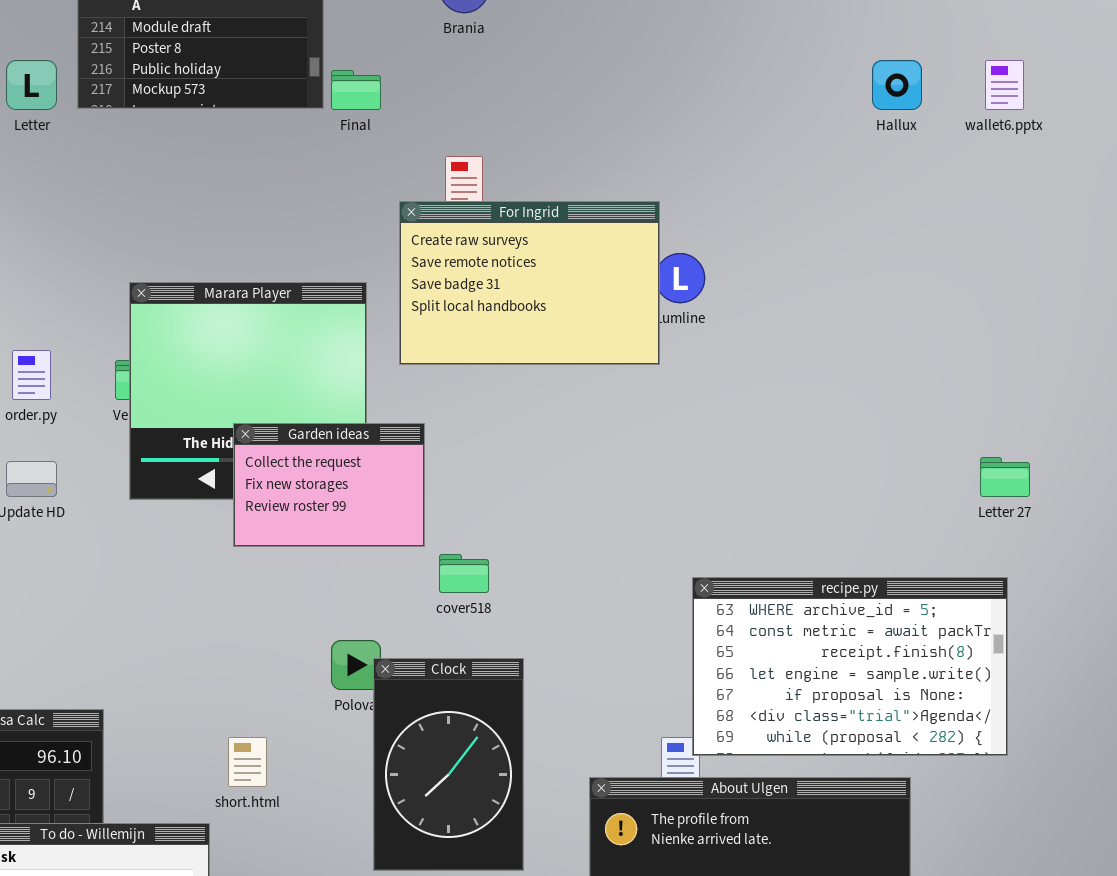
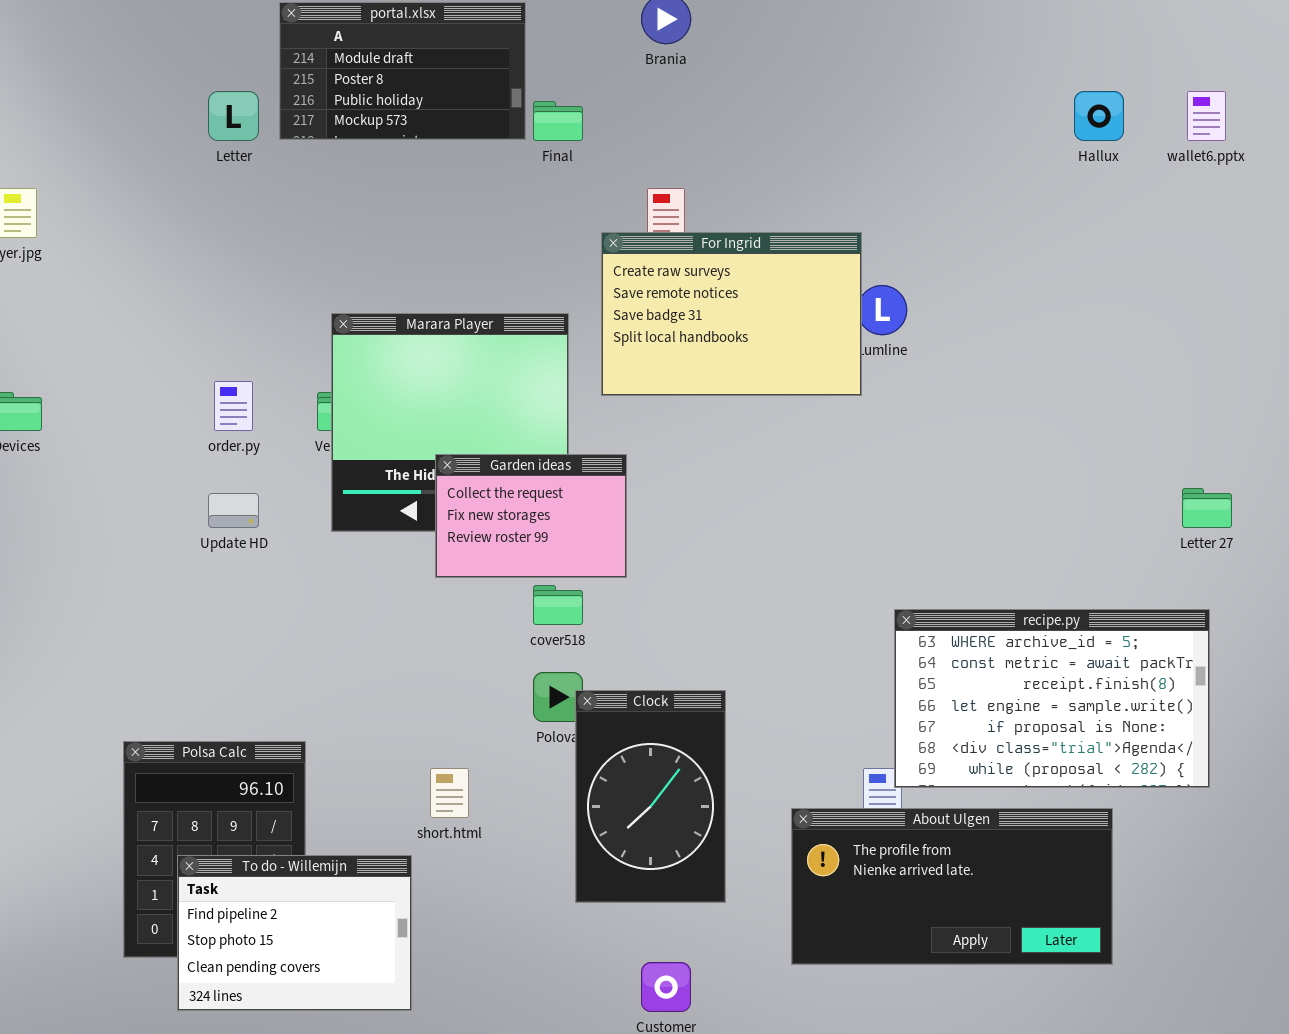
cover518: [439,554,489,593] -> [533,585,583,625], moved

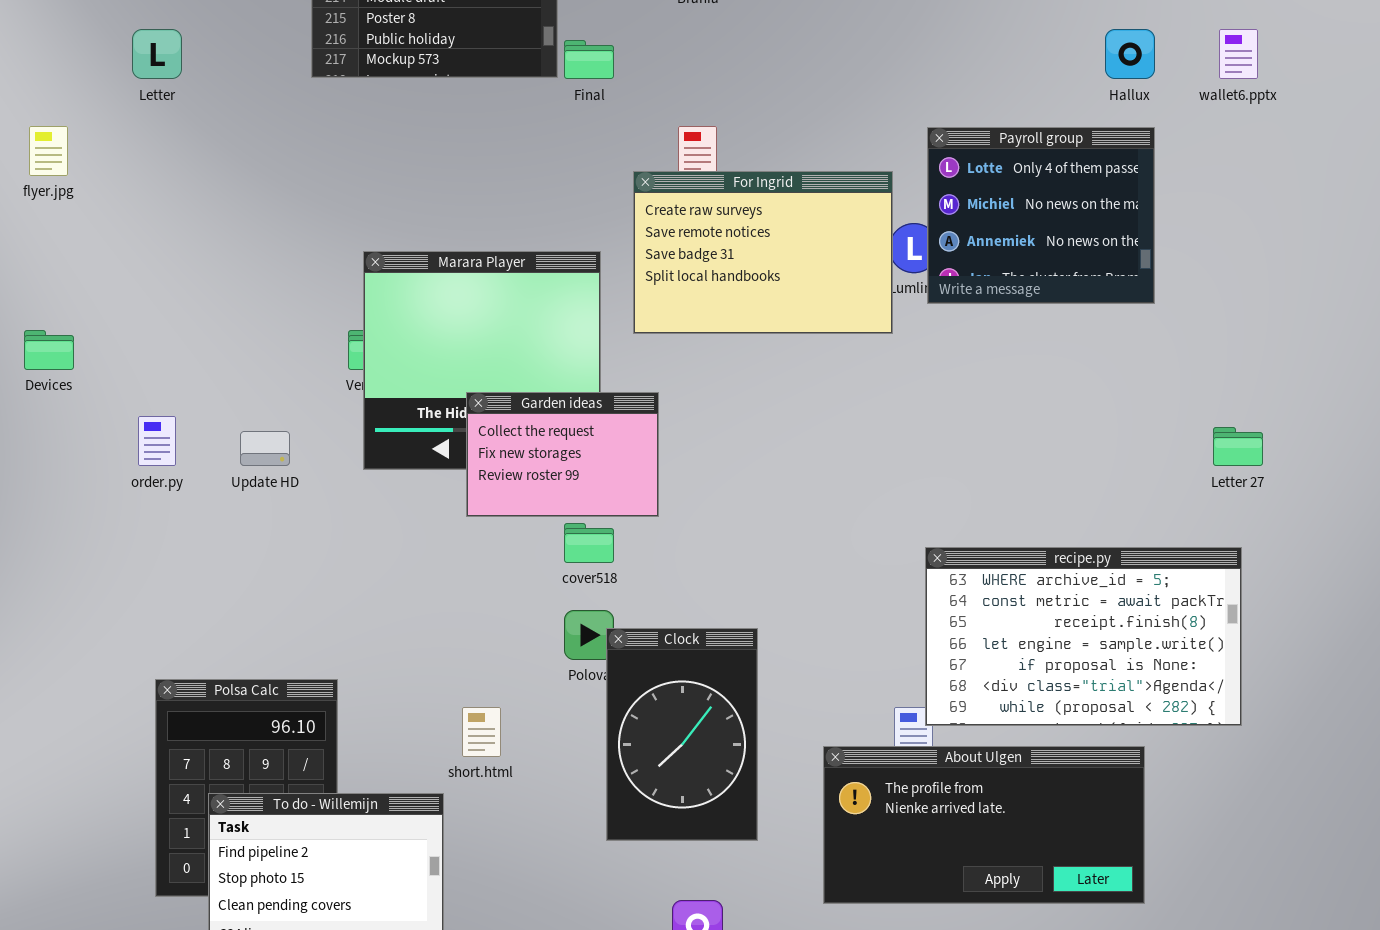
Letter: [208,91,259,141] -> [132,29,182,79], moved
Payroll group: none -> [927,127,1155,304], opened
order.py: [214,381,253,431] -> [138,416,176,466], moved

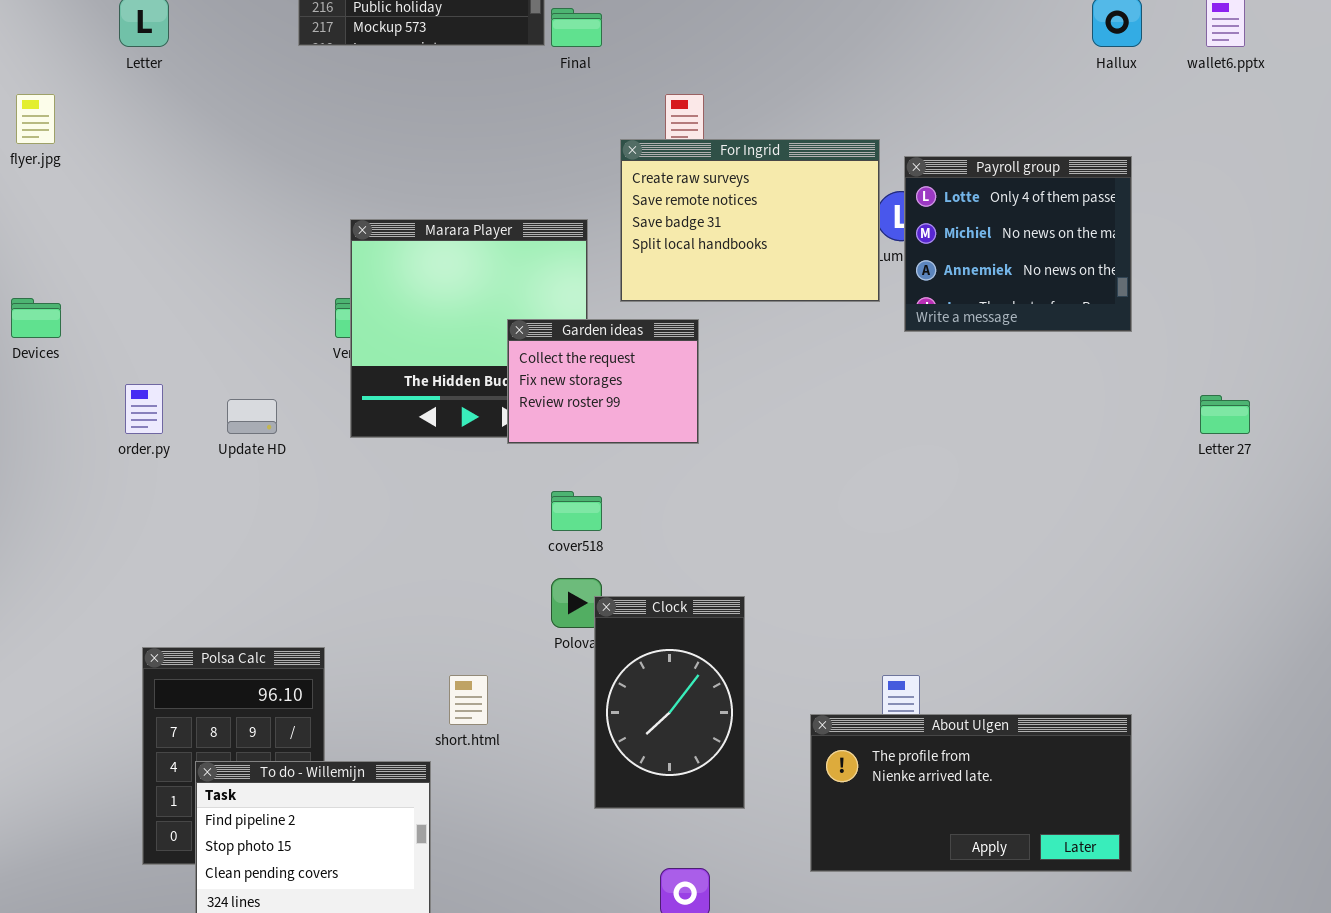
Payroll group: [927,127,1155,304] -> [904,156,1132,332], moved
Garden ideas: [466,392,659,517] -> [507,319,699,444], moved
recipe.py: [925,547,1242,726] -> none, closed

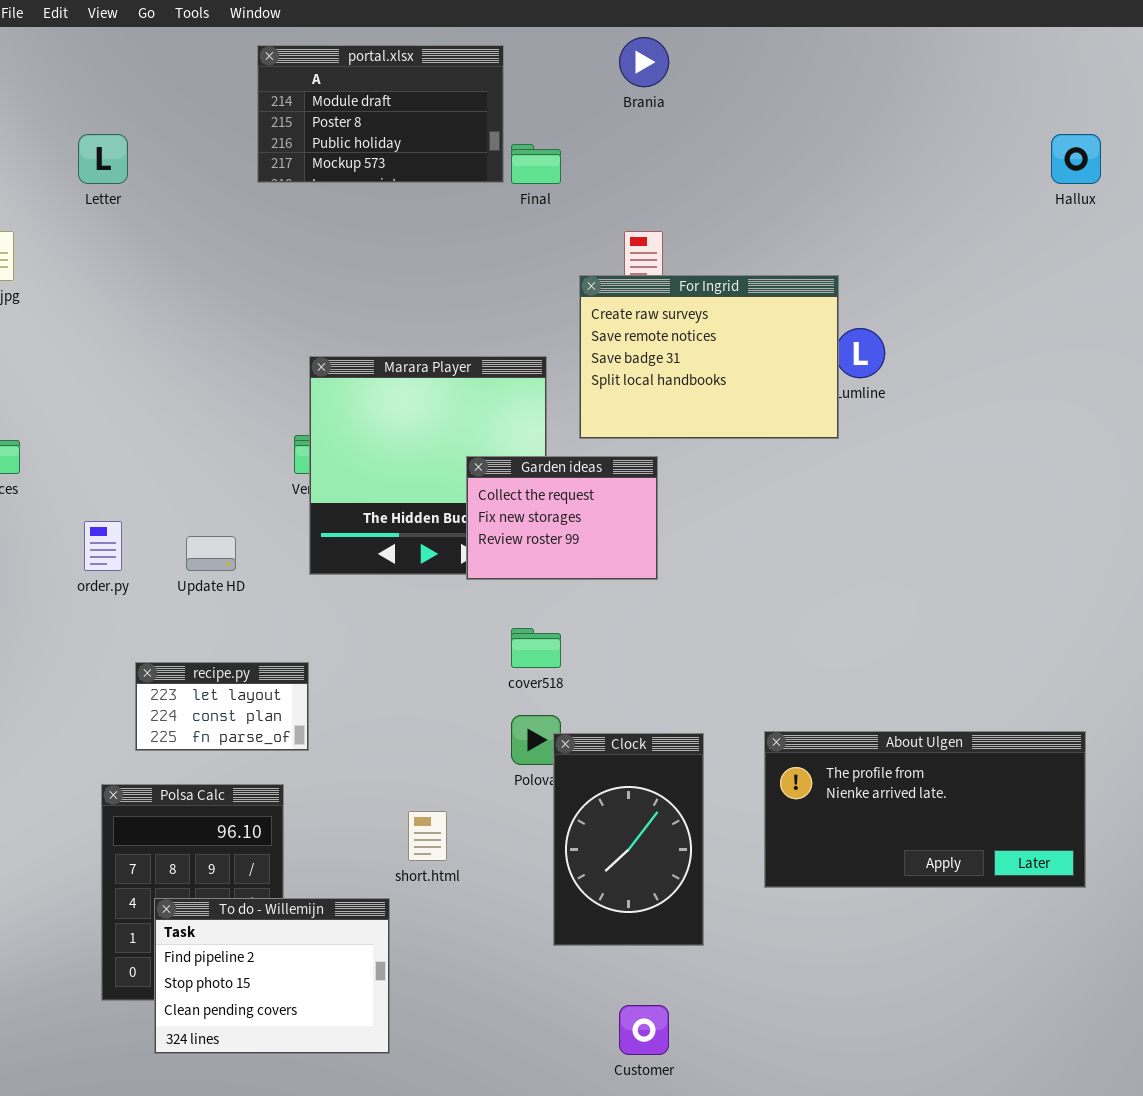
Payroll group: [904,156,1132,332] -> none, closed
recipe.py: none -> [135,662,309,751], opened
About Ulgen: [810,714,1132,872] -> [764,731,1086,888], moved

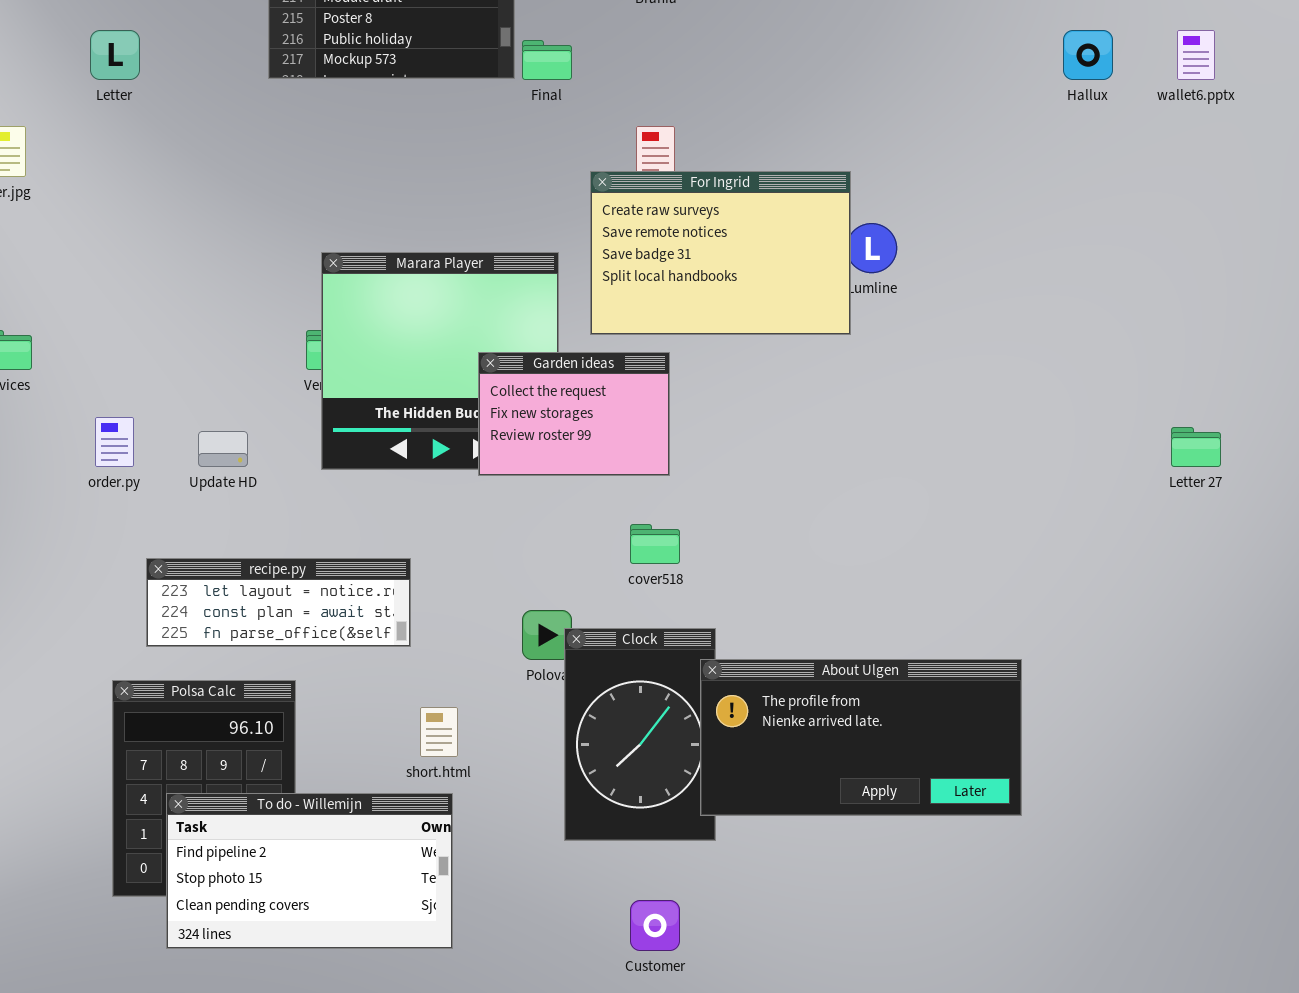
cover518: [511,628,561,668] -> [630,524,680,564], moved
recipe.py: [135,662,309,751] -> [146,558,411,647], resized
About Ulgen: [764,731,1086,888] -> [700,659,1022,816], moved
To do - Willemijn: [154,898,390,1054] -> [166,793,453,949], resized

